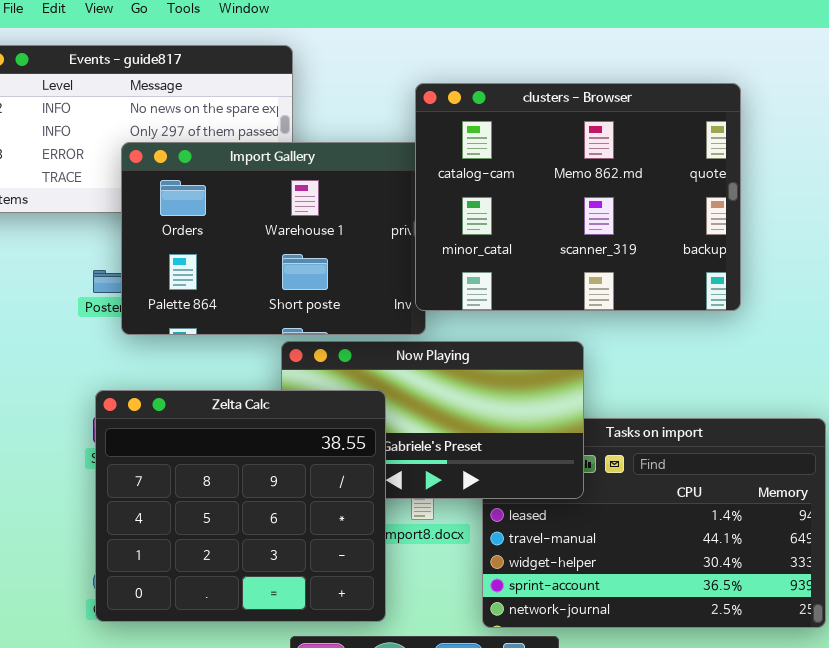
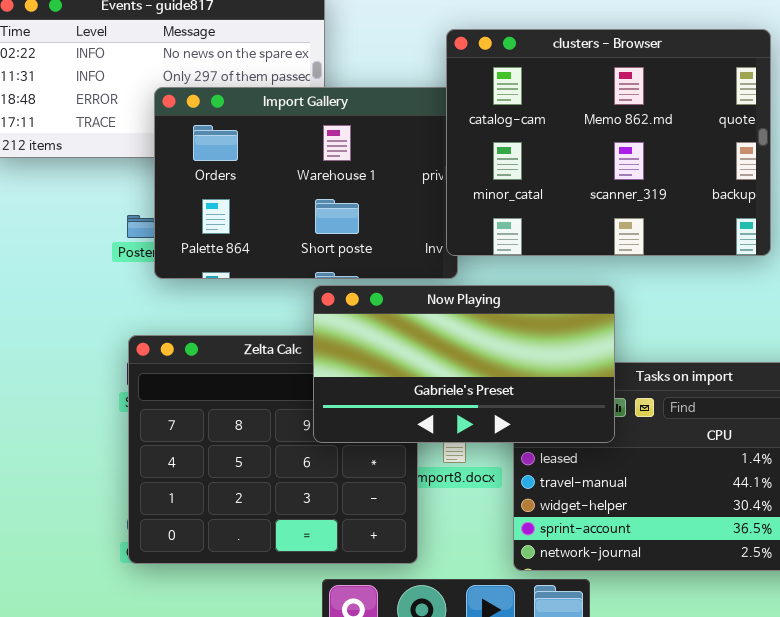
Now Playing: [281,341,584,499] -> [313,285,615,443], raised

